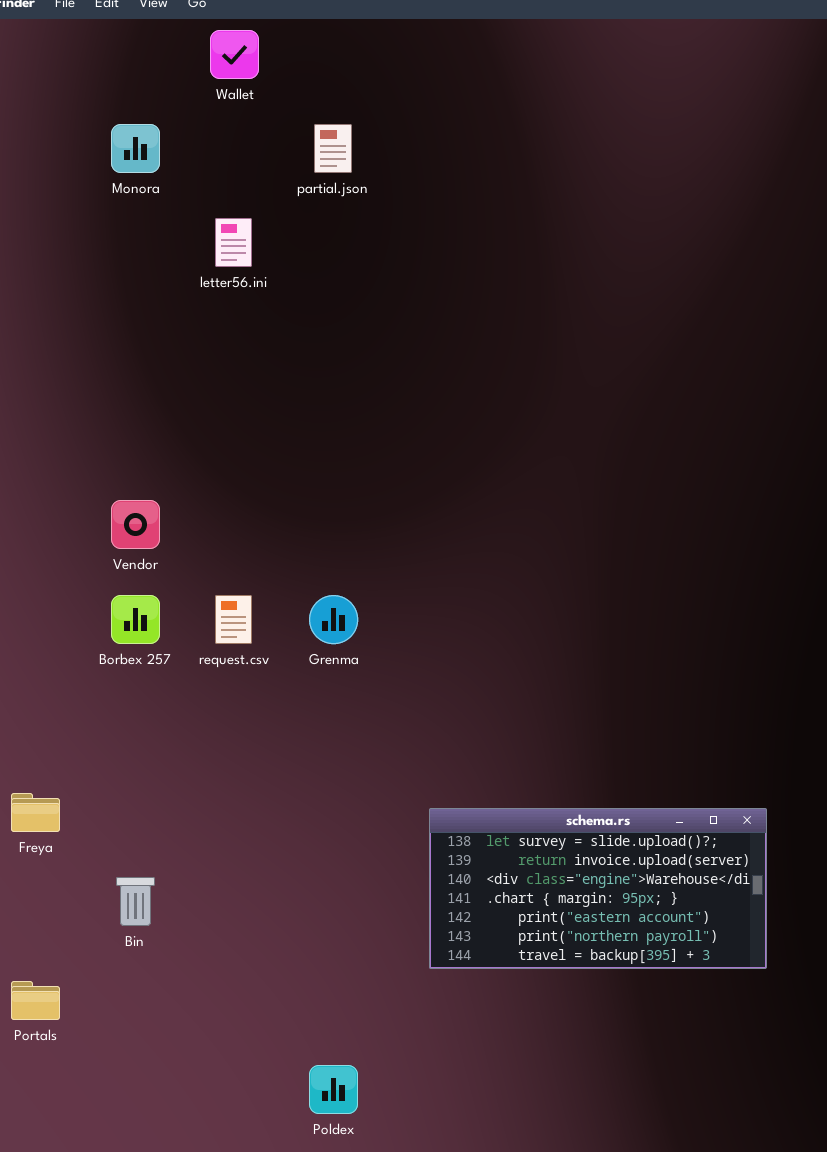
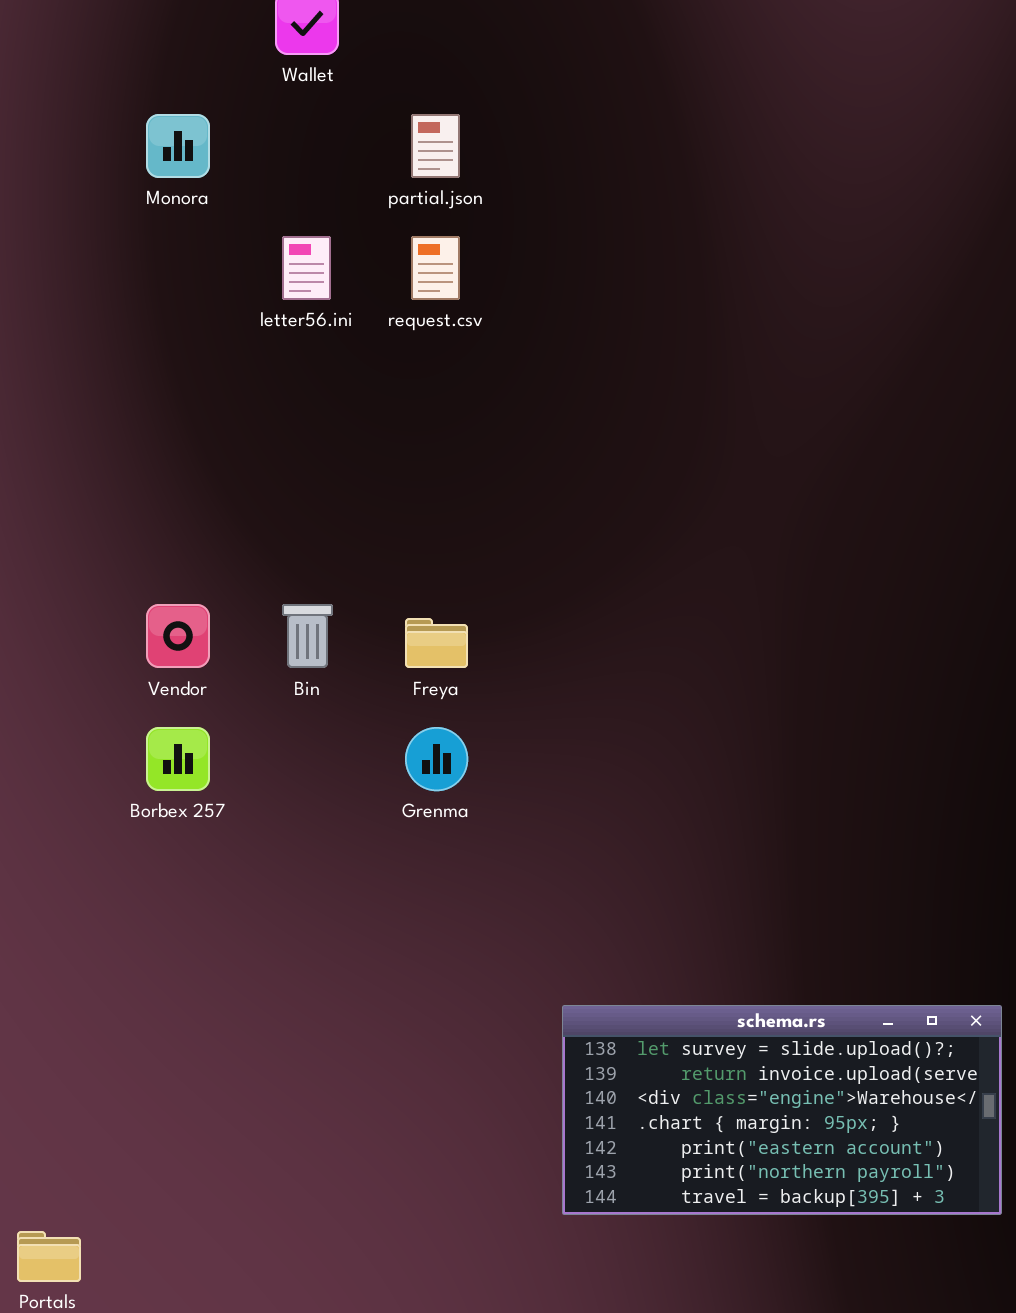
request.csv: [215,595,252,644] -> [411,236,460,300], moved
Freya: [11,793,60,832] -> [405,618,468,668], moved
Bin: [116,877,155,926] -> [282,604,333,668], moved

